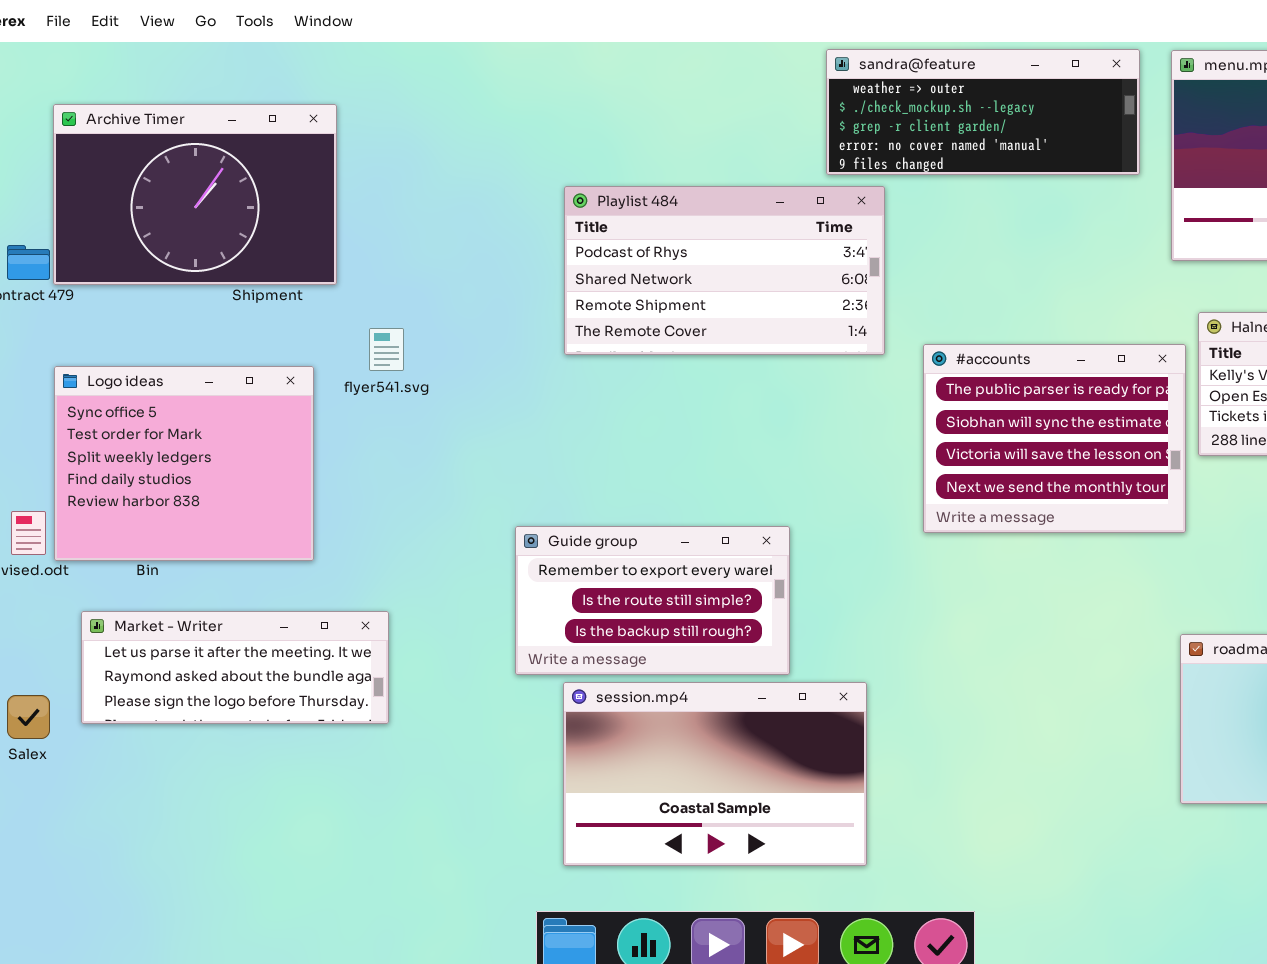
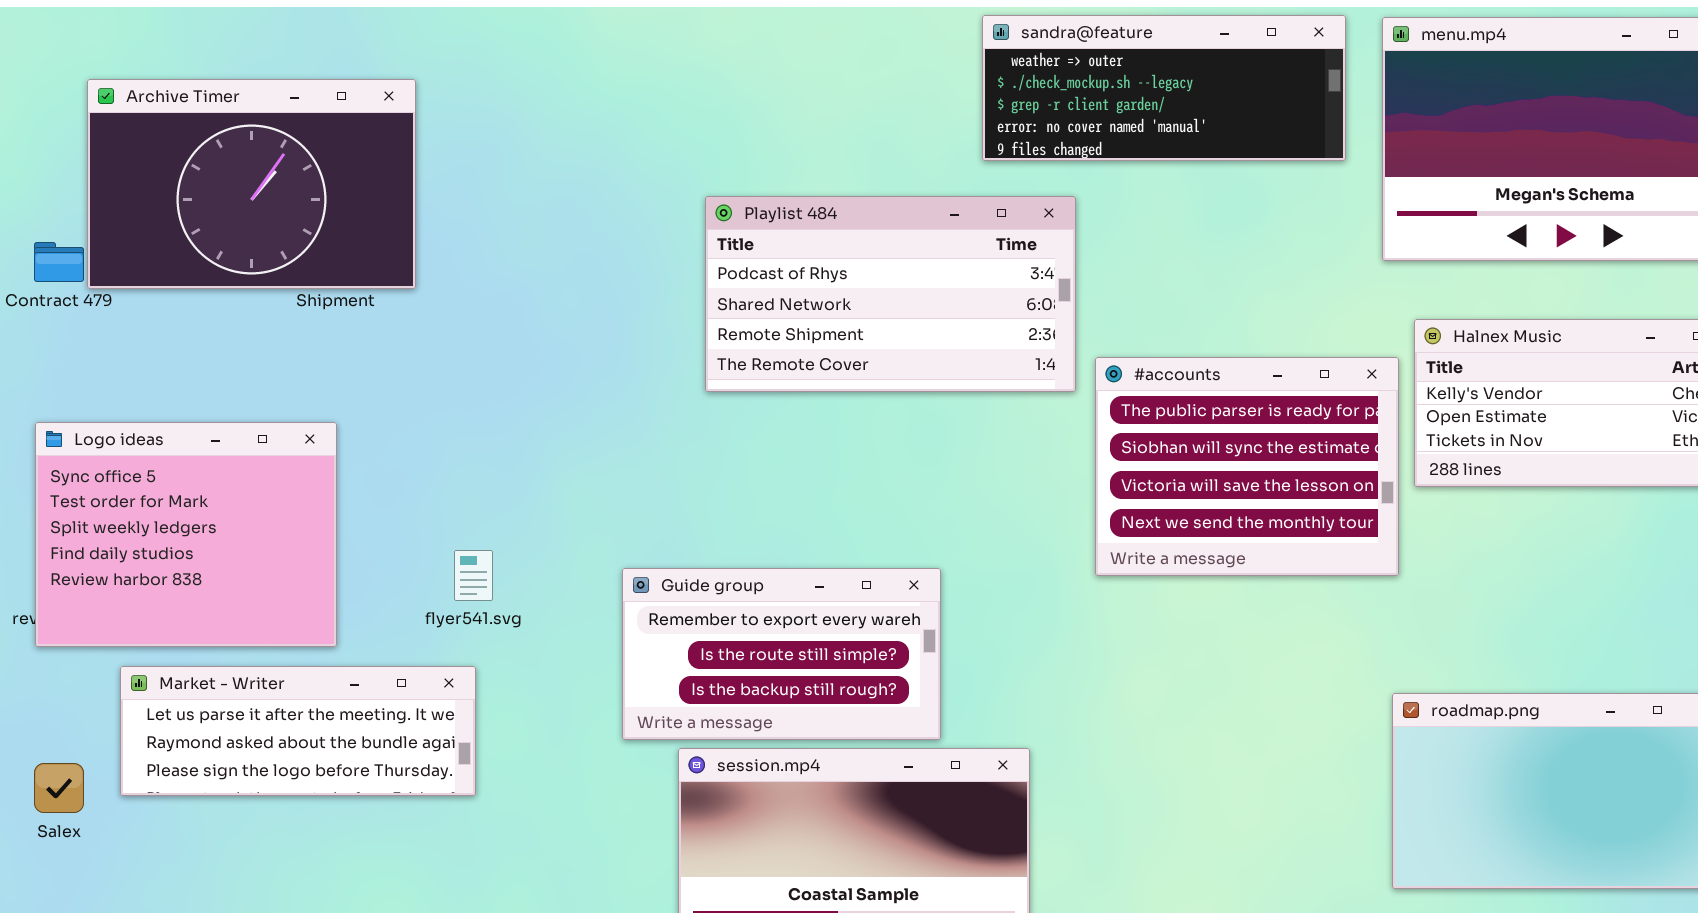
Playlist 484: [564,186,885,355] -> [705,196,1076,392], moved
flyer541.svg: [369,328,404,371] -> [454,550,493,601], moved
Logo ideas: [54,366,314,561] -> [35,422,337,647], moved

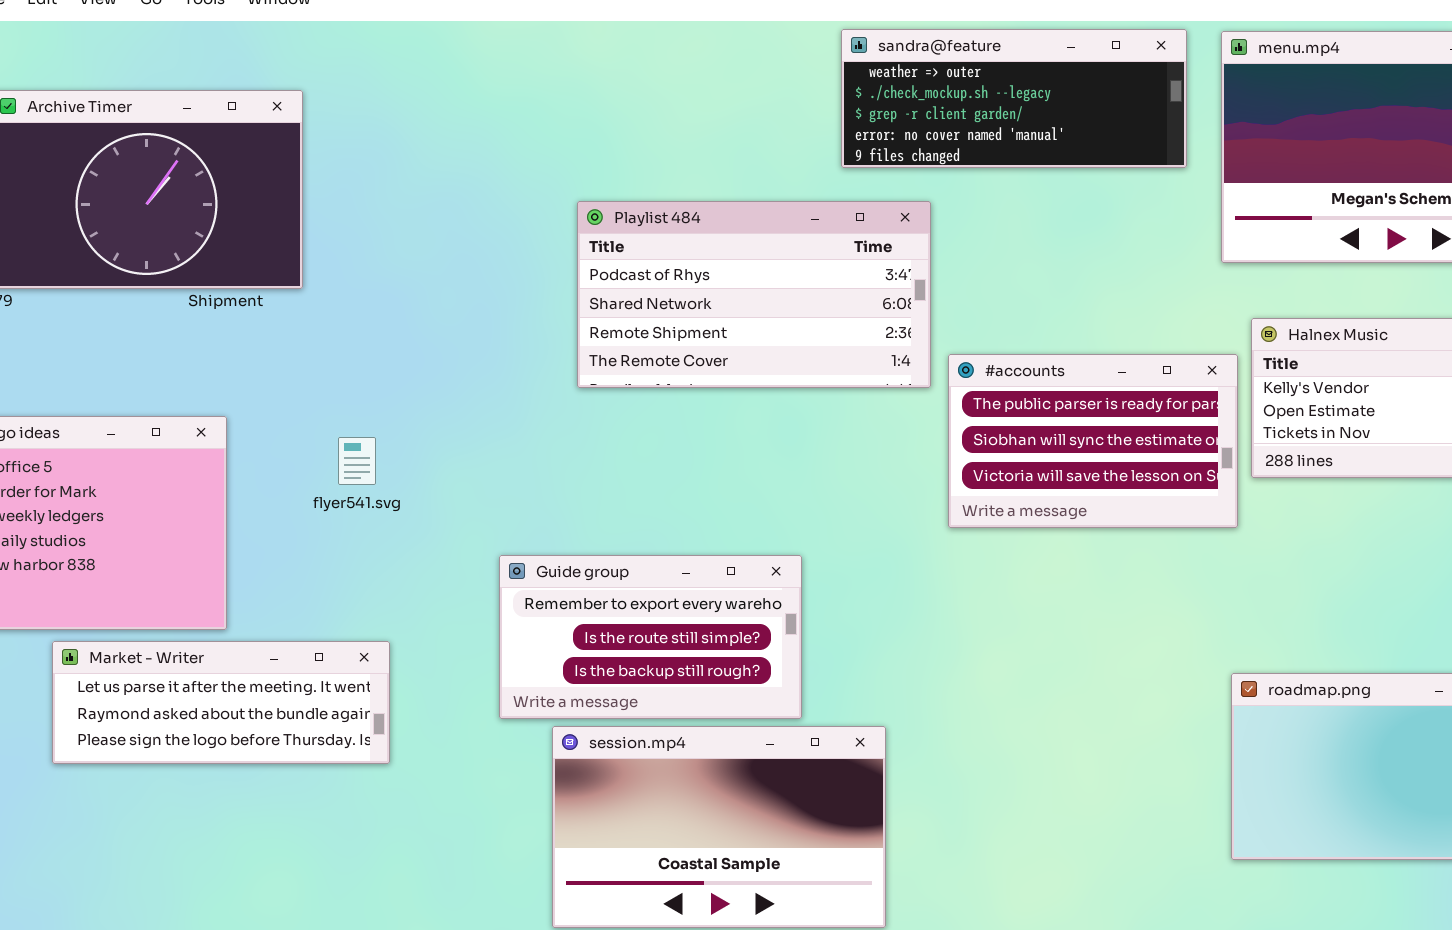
#accounts: [1095,357,1399,576] -> [948,354,1238,528], resized
flyer541.svg: [454,550,493,601] -> [338,437,376,485], moved
Market - Writer: [120,666,476,796] -> [52,641,390,764], moved

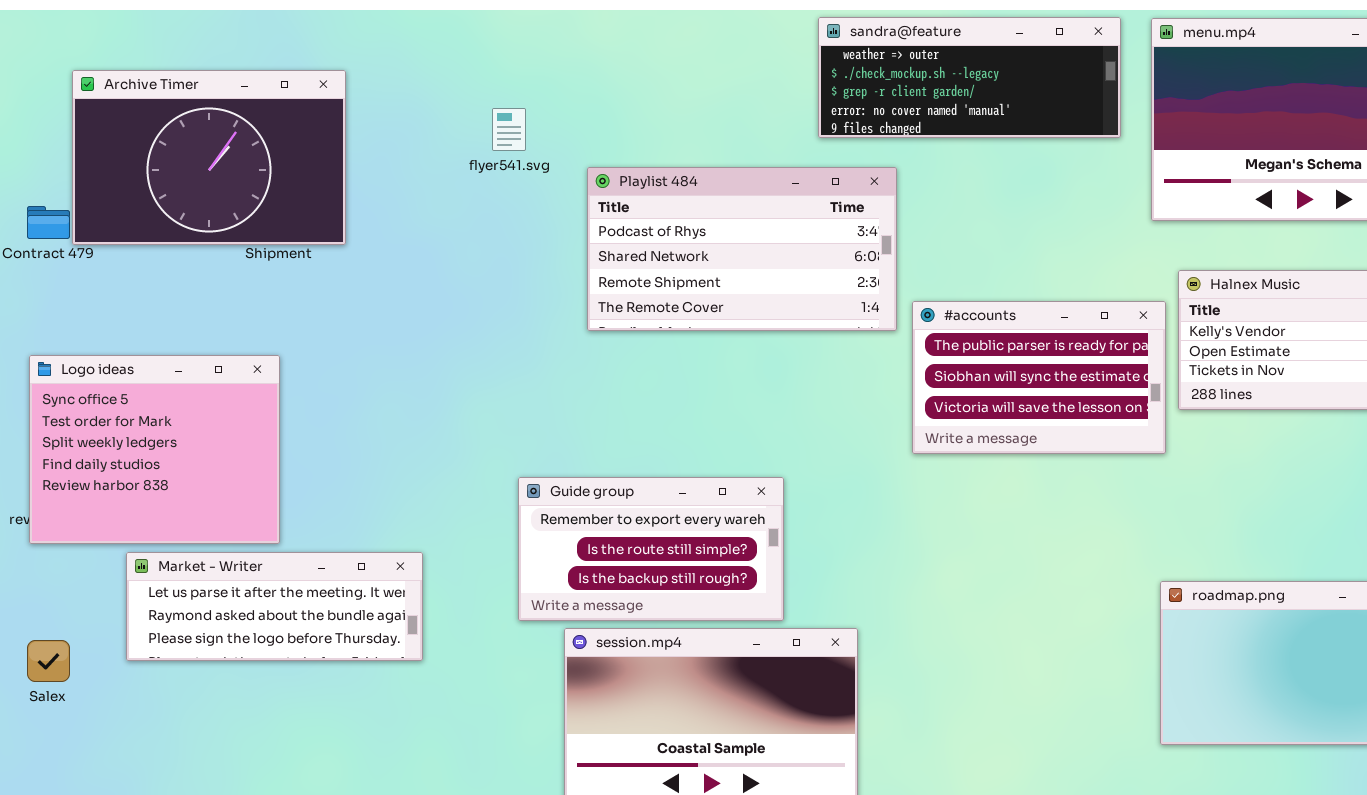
flyer541.svg: [338,437,376,485] -> [492,108,526,151], moved

